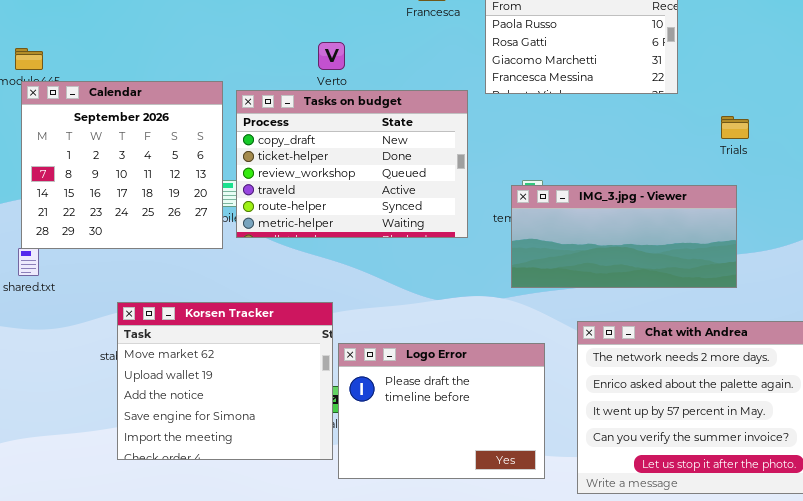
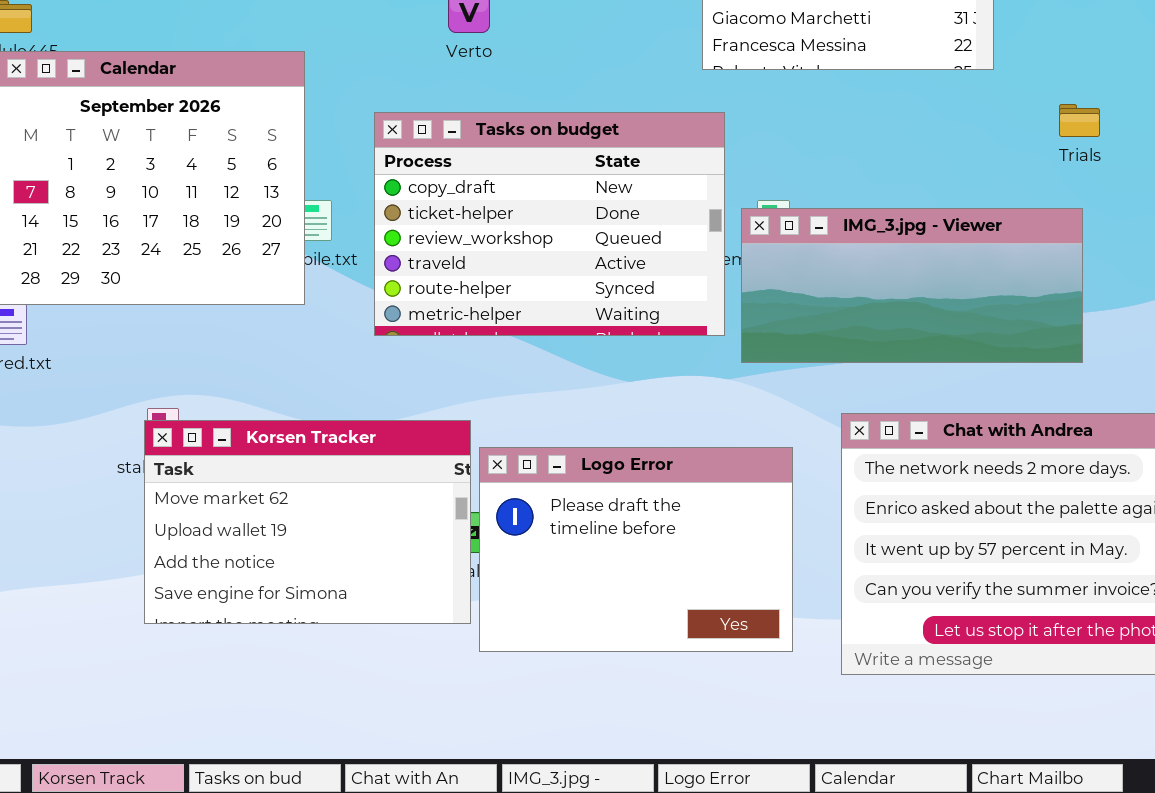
Tasks on budget: [236,90,468,238] -> [374,112,725,336], moved
Korsen Tracker: [117,302,333,460] -> [144,420,471,624], resized

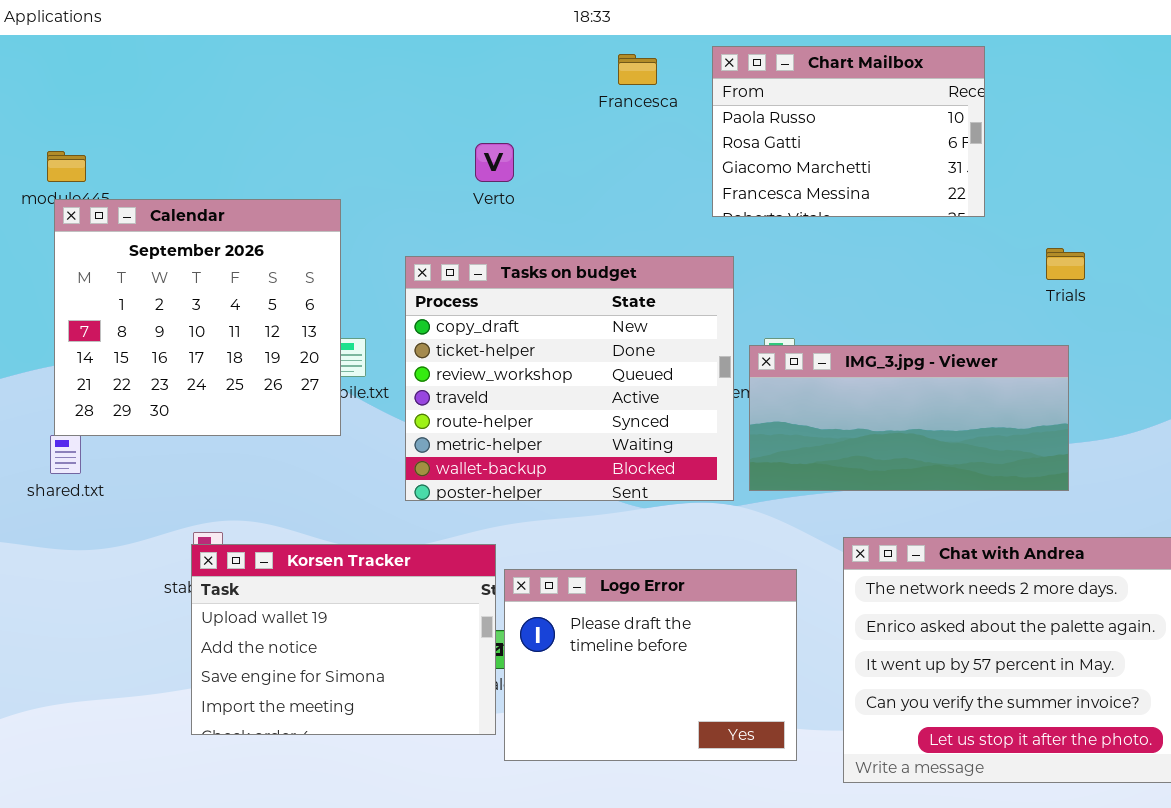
Tasks on budget: [374,112,725,336] -> [405,256,734,501], resized
Korsen Tracker: [144,420,471,624] -> [191,544,496,735], scrolled down 1 row

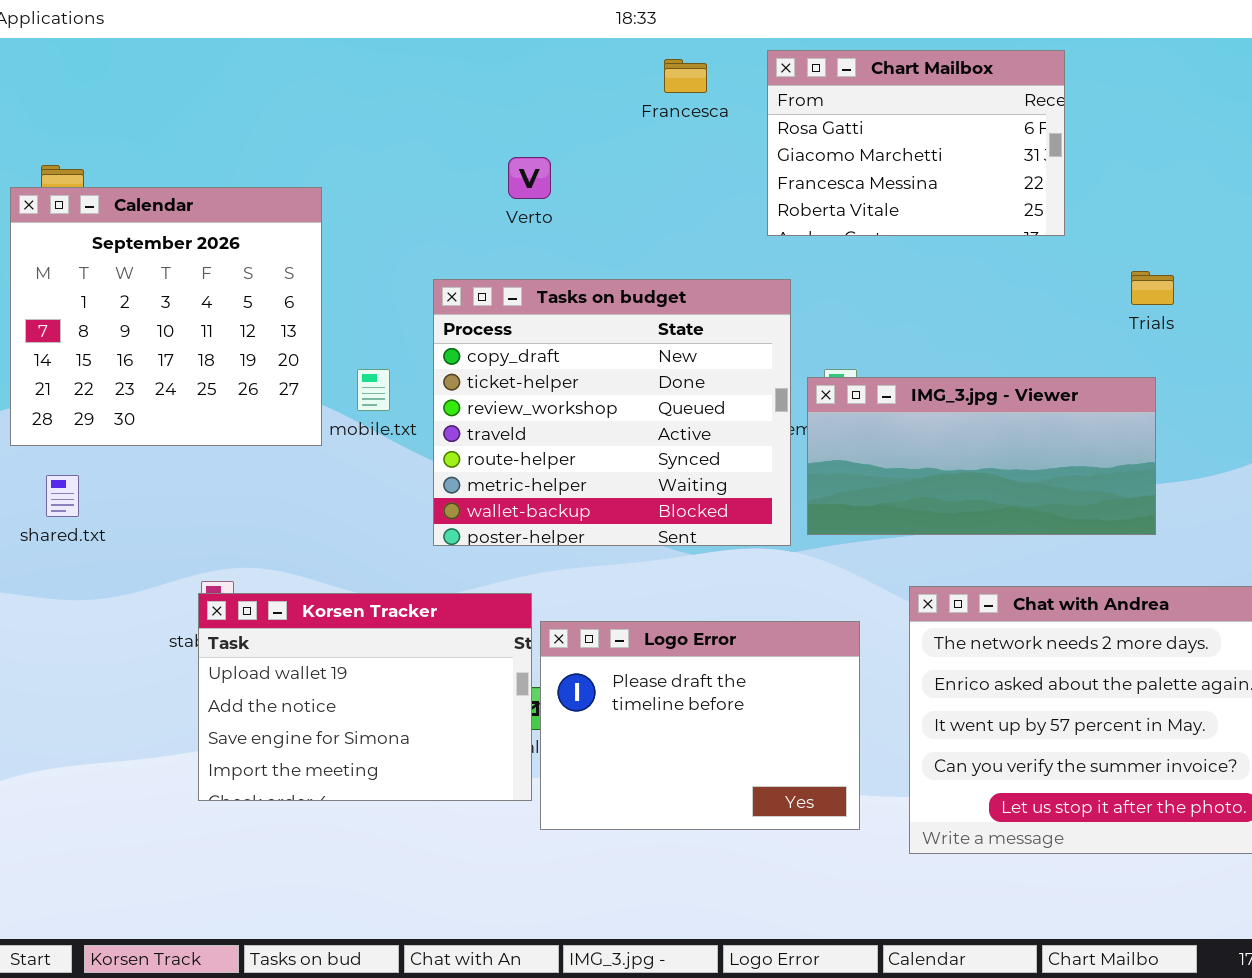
Chart Mailbox: [712,46,985,217] -> [767,50,1065,236], scrolled down 1 row
Calendar: [54,199,341,436] -> [10,187,322,446], moved

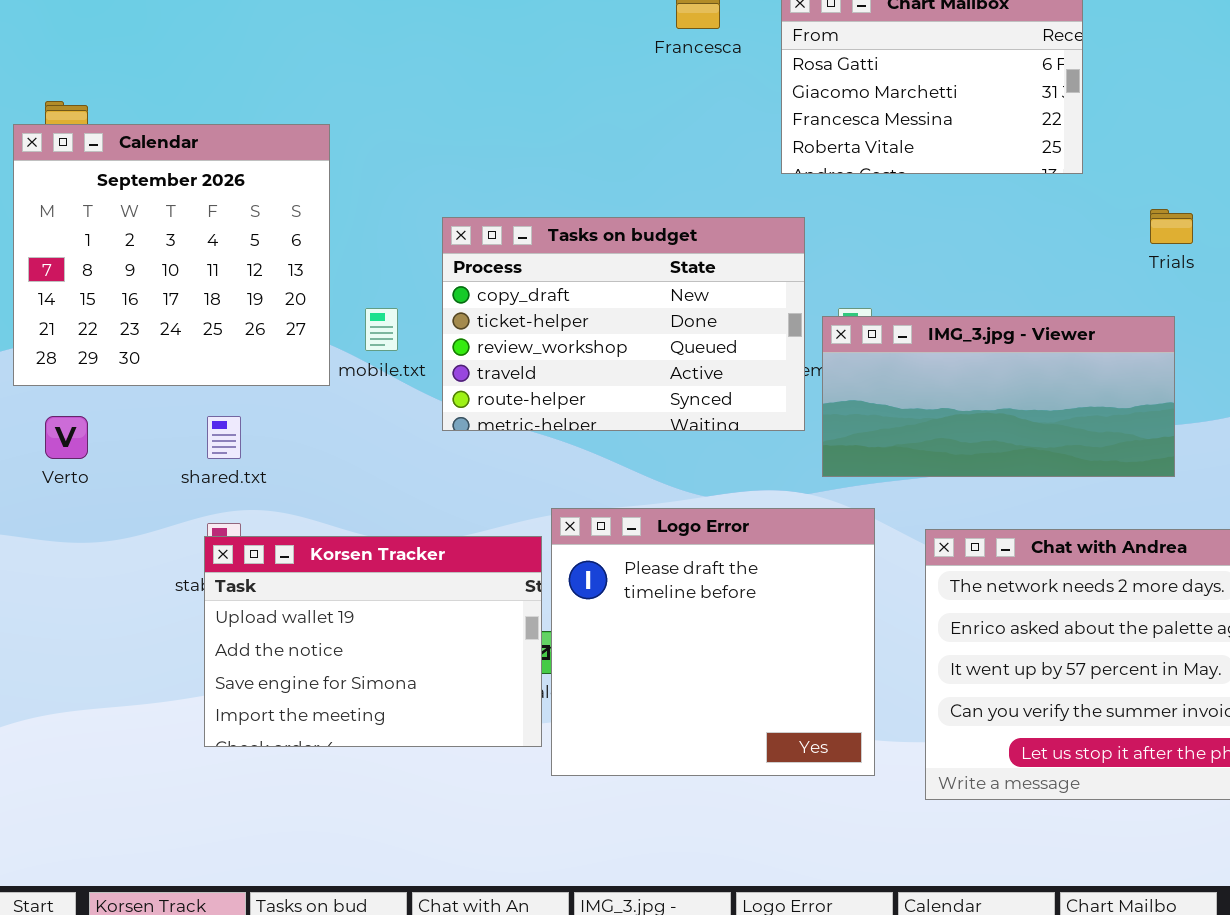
Verto: [508,157,551,199] -> [45,416,88,459], moved
Tasks on budget: [433,279,791,546] -> [442,217,805,431], resized
shared.txt: [46,475,79,517] -> [207,416,241,459], moved
Logo Error: [540,621,860,830] -> [551,508,875,776], resized

